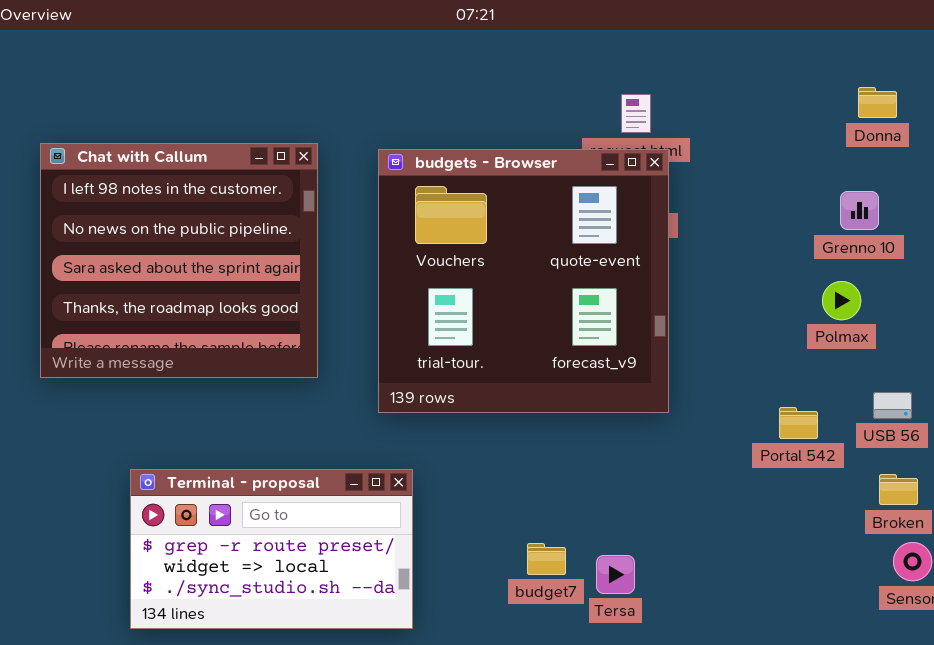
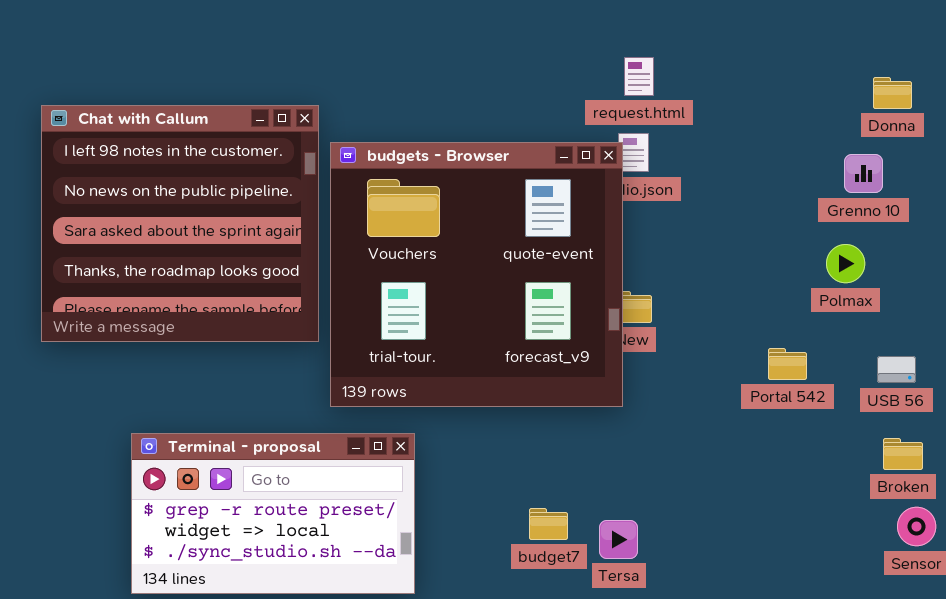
Donna: [858,87,897,118] -> [873,77,912,109], moved
budgets - Browser: [378,149,669,413] -> [330,142,623,407], moved
Portal 542: [779,407,818,439] -> [768,348,807,380], moved

